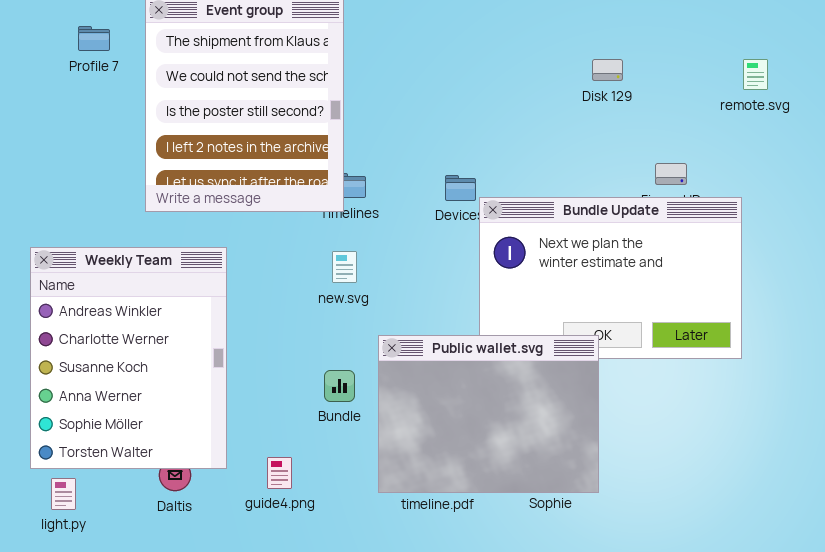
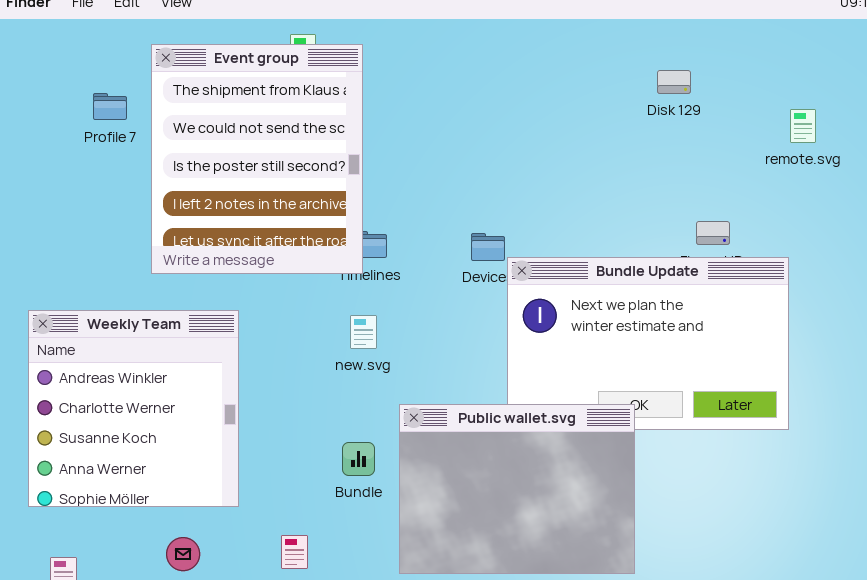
Profile 7: [78,26,110,51] -> [93,93,127,120], moved
Disk 129: [592,59,623,81] -> [657,70,691,94], moved
Weekly Team: [30,247,227,469] -> [28,310,239,507], resized

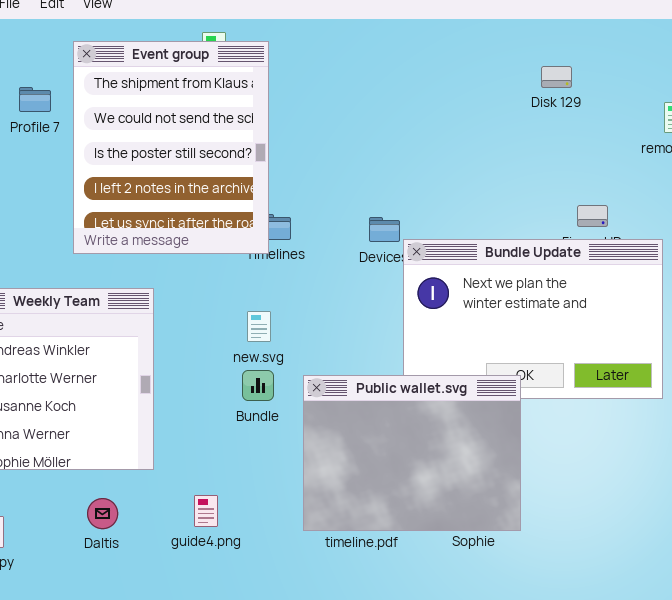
new.svg: [350,315,377,349] -> [247,311,271,342], moved
Bundle: [342,442,375,476] -> [242,370,274,401], moved

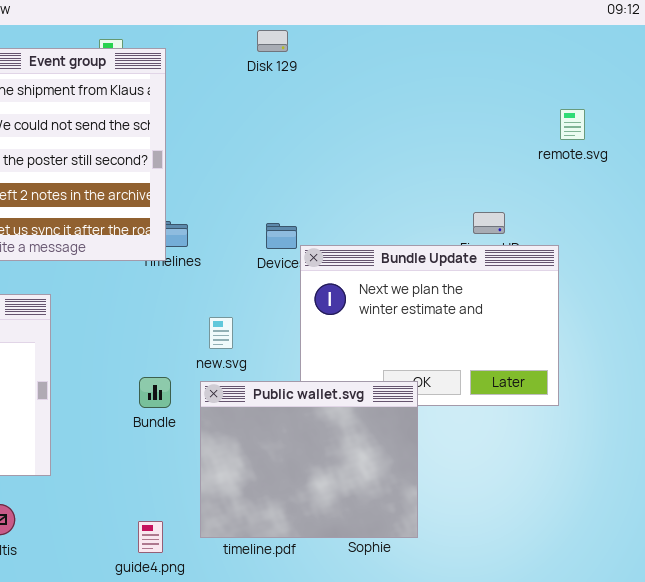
Disk 129: [541,66,572,88] -> [257,30,288,52], moved
new.svg: [247,311,271,342] -> [209,317,233,349], moved
guide4.png: [194,495,218,527] -> [138,521,163,553], moved

